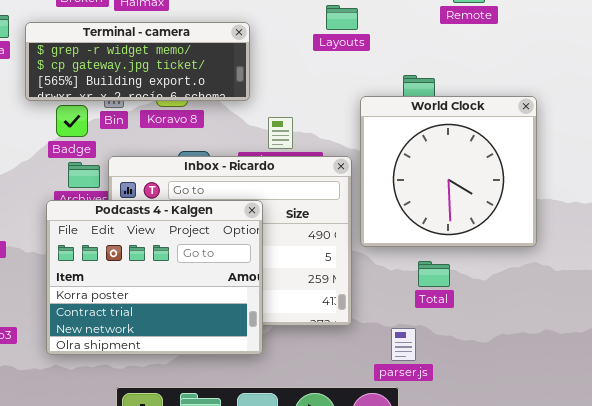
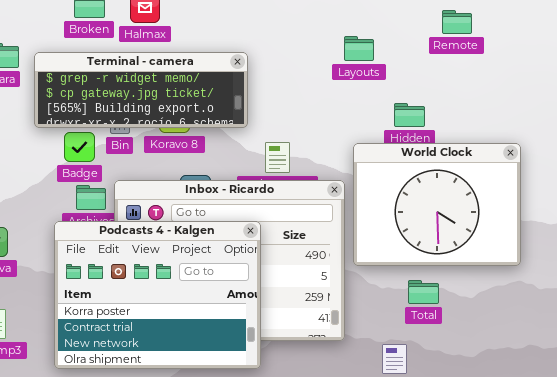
Layouts: [326,5,358,30] -> [344,36,374,61], moved
World Clock: [360,96,537,247] -> [353,143,521,266], resized

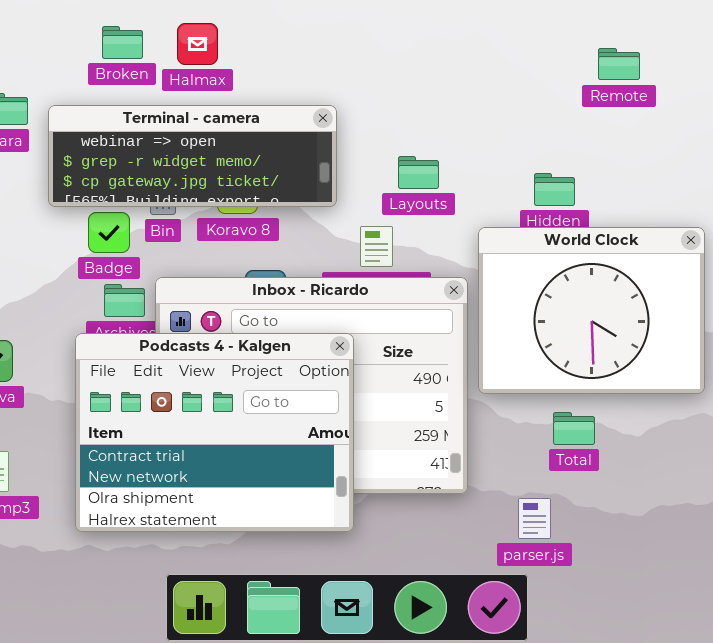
Layouts: [344,36,374,61] -> [398,156,439,189], moved
Terminal - camera: [34,52,248,128] -> [48,105,337,207], scrolled up 1 row
Podcasts 4 - Kalgen: [54,221,261,369] -> [75,333,354,532], scrolled down 1 row

